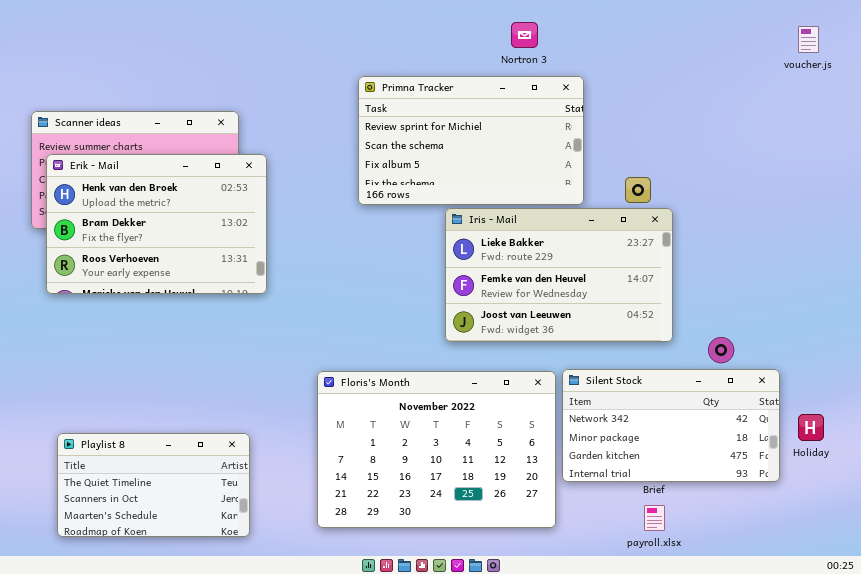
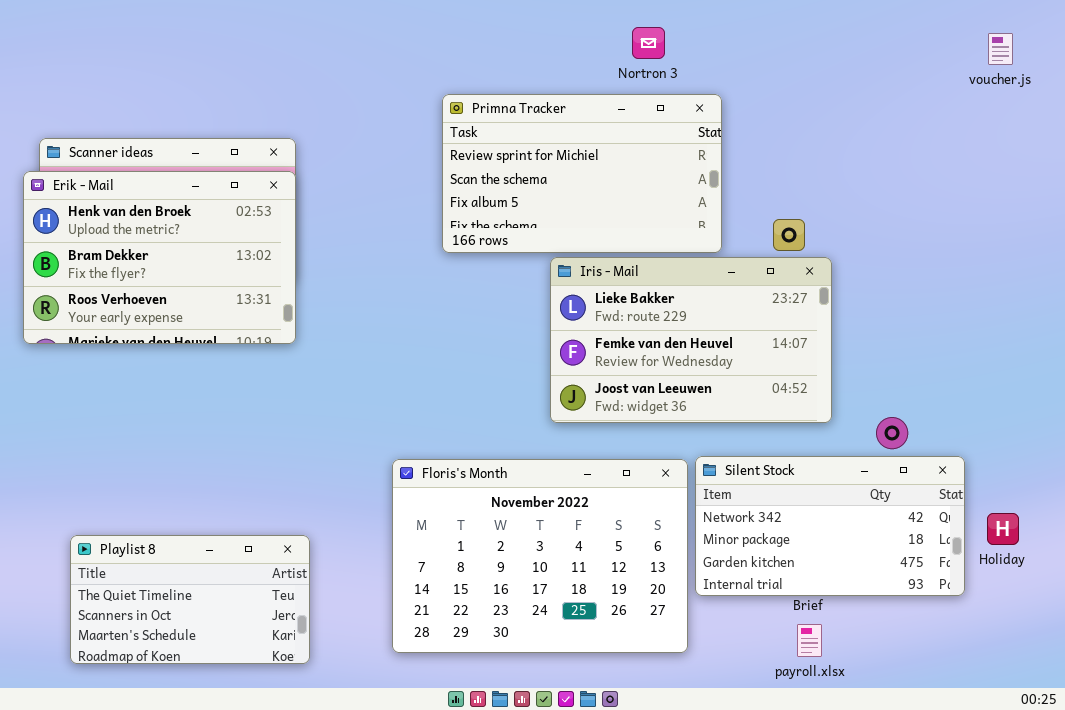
Erik - Mail: [46,154,267,294] -> [23,171,296,344], moved

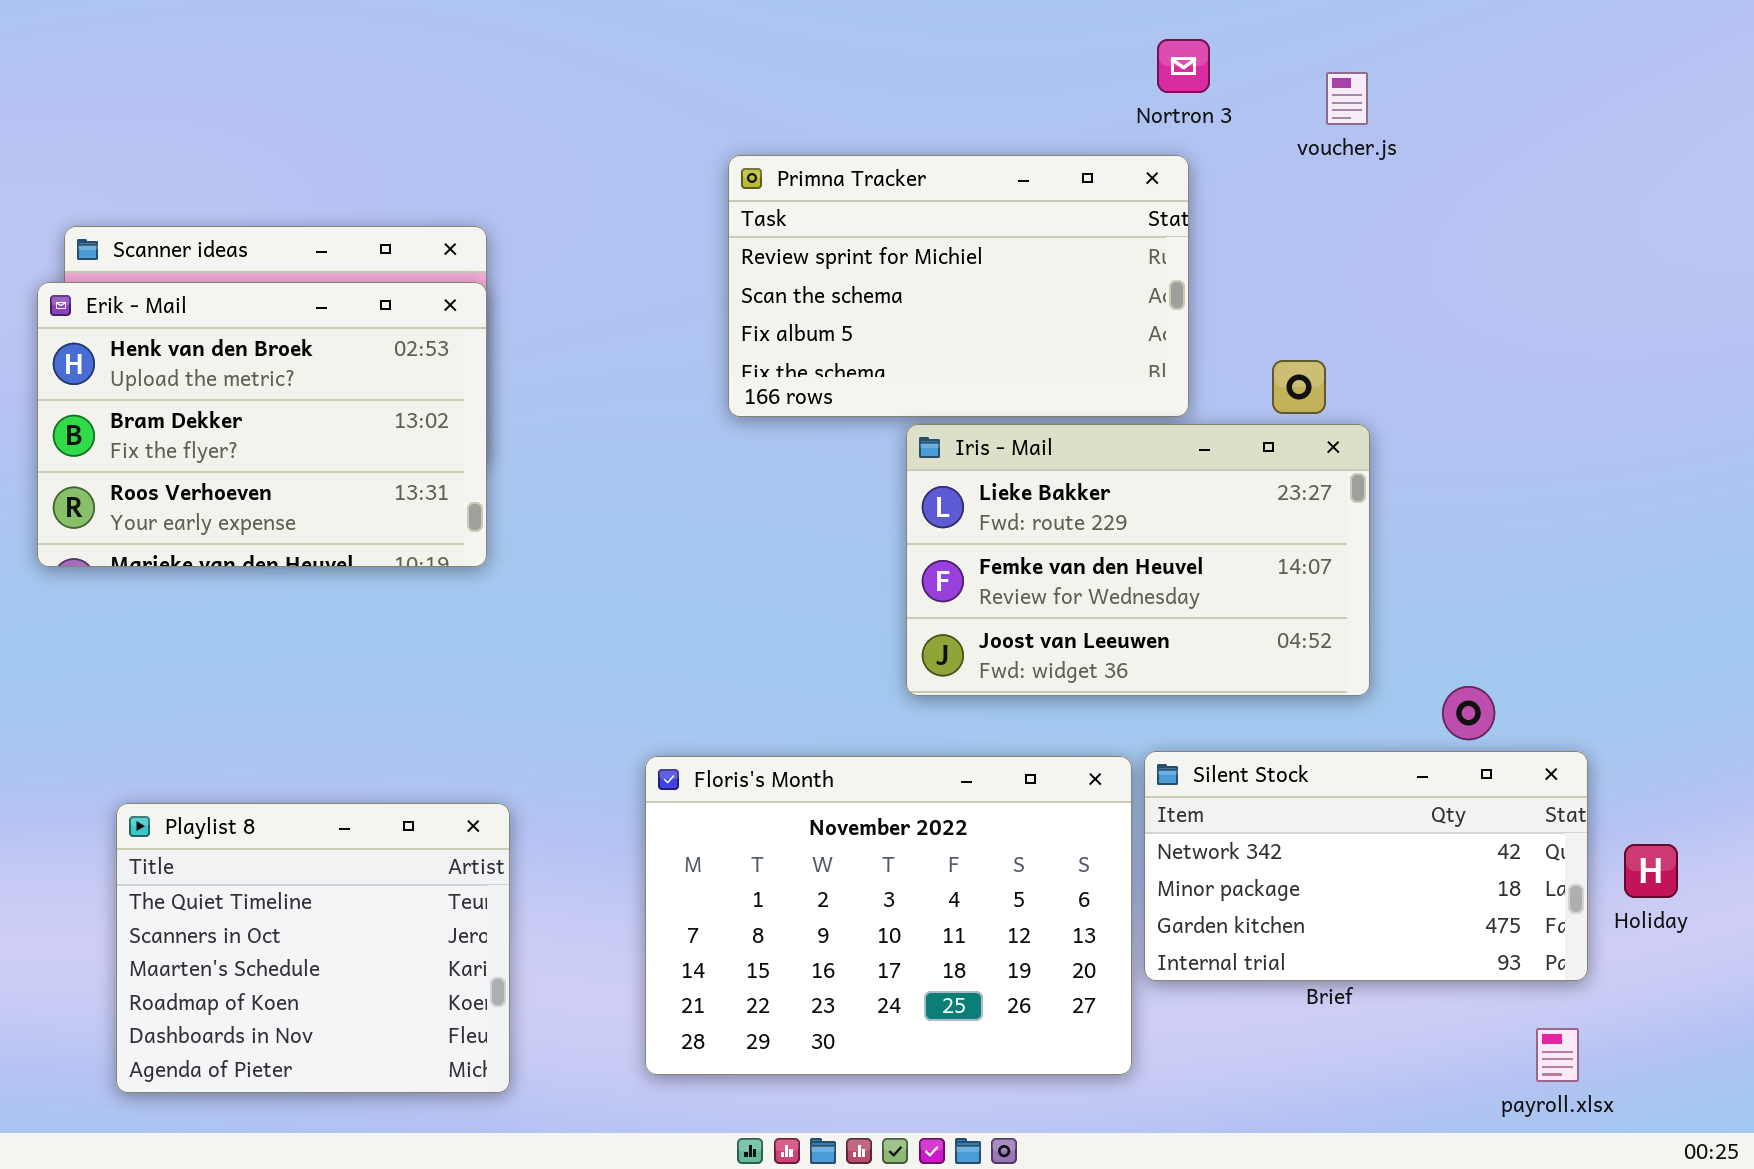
Nortron 3: [632,27,665,59] -> [1157,39,1210,93], moved
voucher.js: [988,33,1013,65] -> [1326,72,1368,125], moved
Playlist 8: [70,535,310,664] -> [116,803,510,1093], resized
payroll.xlsx: [797,624,822,657] -> [1536,1028,1579,1082], moved

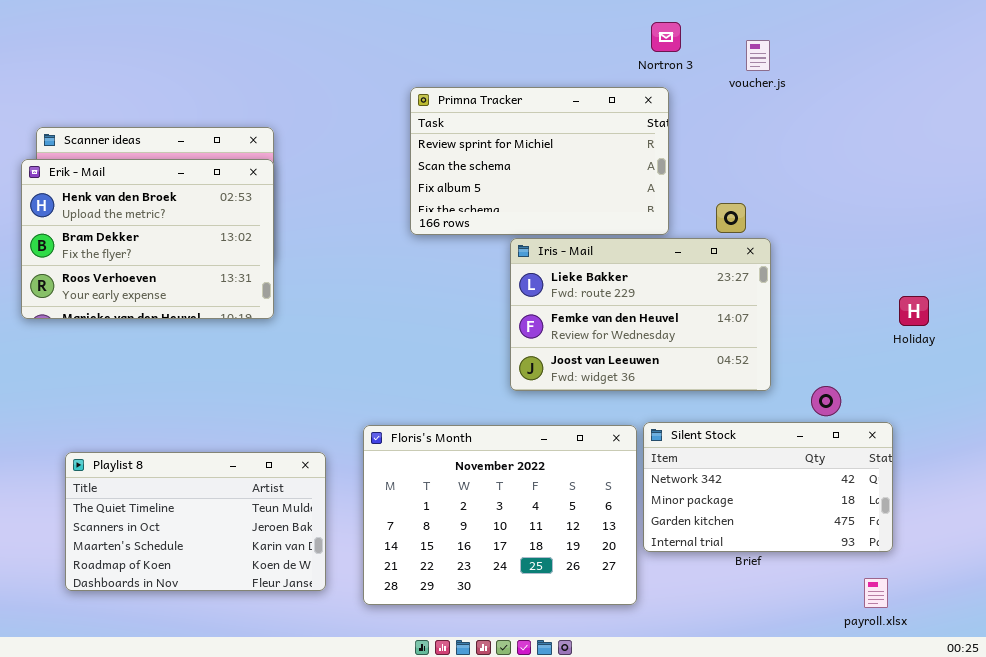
Playlist 8: [116,803,510,1093] -> [65,452,326,591], resized
Holiday: [1624,844,1678,898] -> [899,296,929,326], moved

